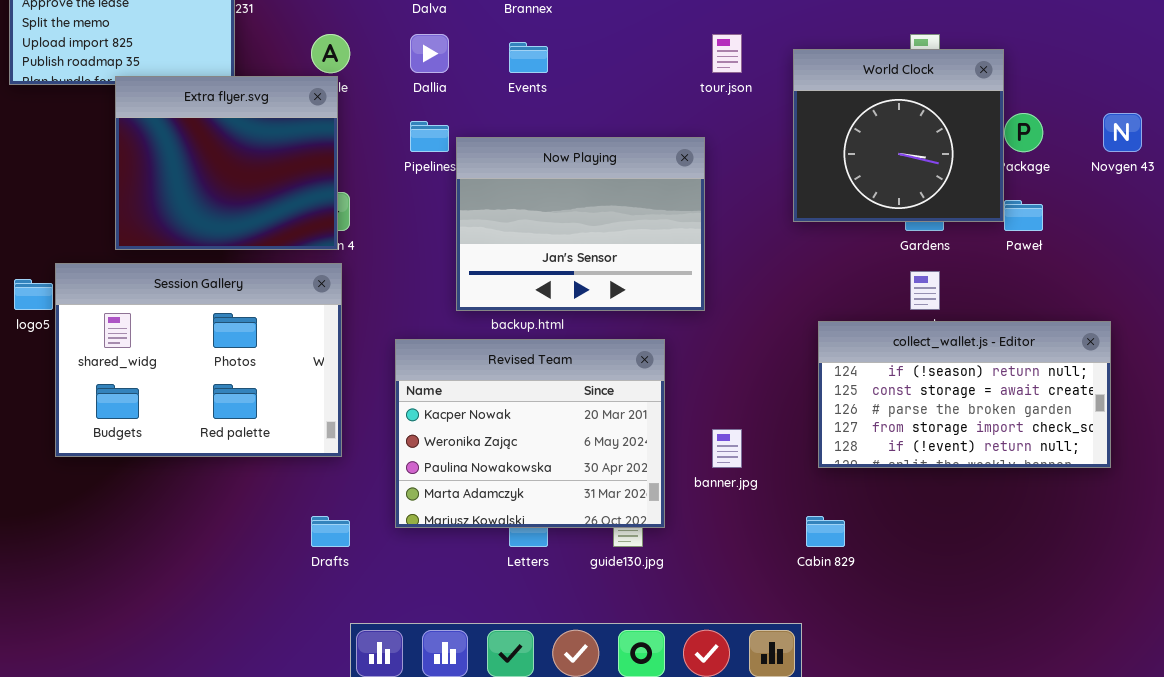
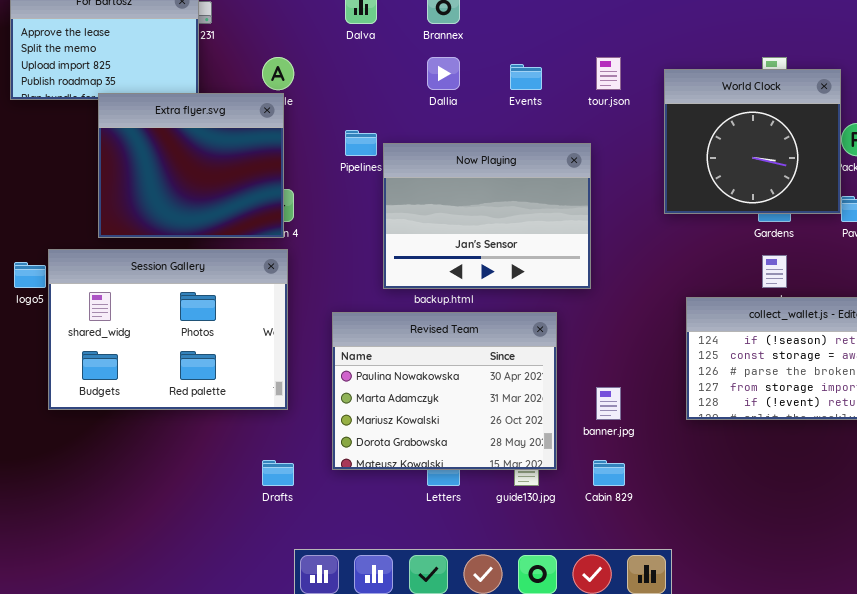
Dallia: [410,34,449,73] -> [427,57,460,90], moved
Events: [509,42,548,73] -> [510,64,542,90], moved
Revised Team: [395,339,665,528] -> [332,312,557,470], scrolled down 2 rows
Cabin 829: [806,516,845,547] -> [593,460,625,486], moved

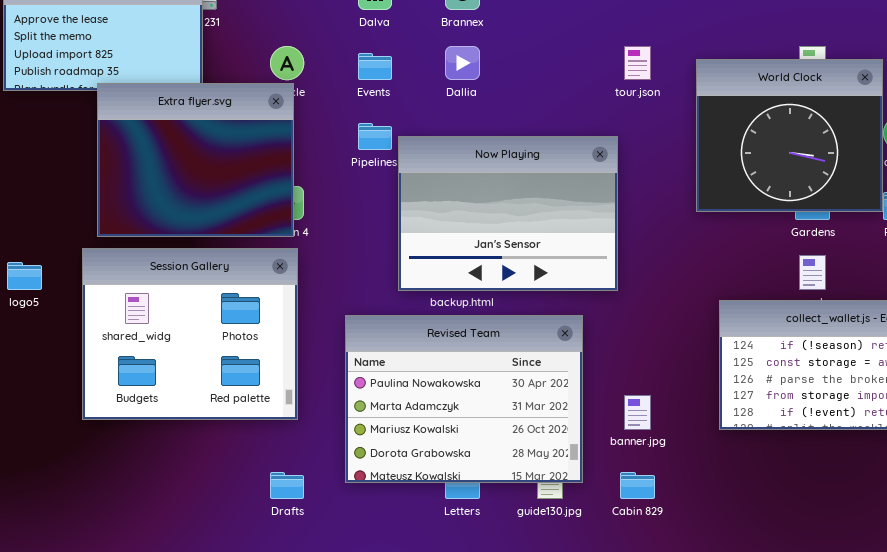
Events: [510,64,542,90] -> [358,53,392,80], moved
Session Gallery: [48,249,288,410] -> [82,248,298,420], resized

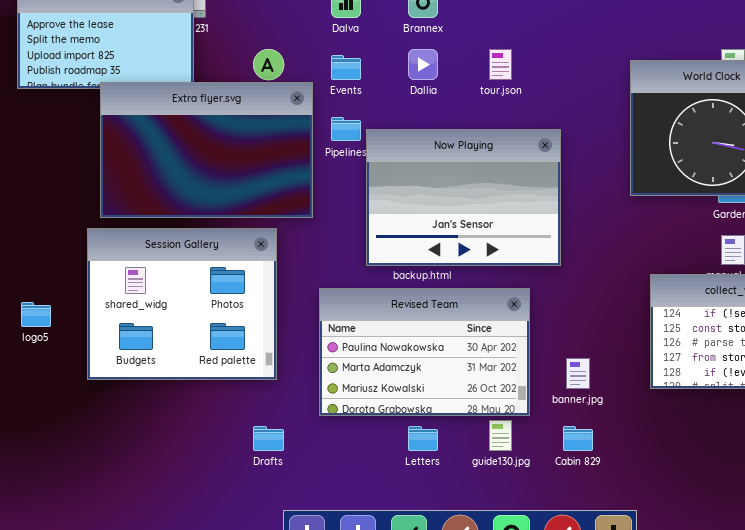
tour.json: [624,46,651,80] -> [489,49,512,80], moved
Extra flyer.svg: [97,83,294,237] -> [100,82,313,218], resized
logo5: [7,262,42,290] -> [21,302,51,327], moved
Revised Team: [345,315,583,483] -> [319,288,530,416], resized

